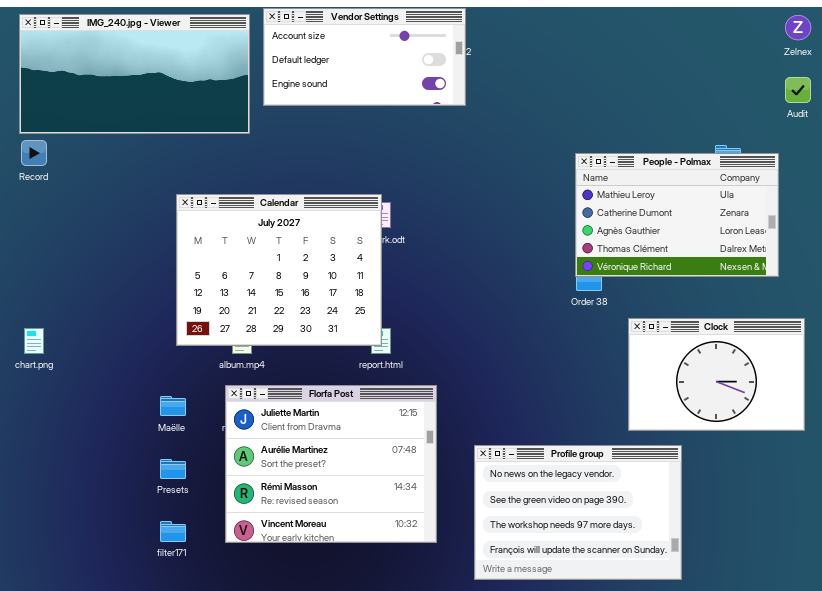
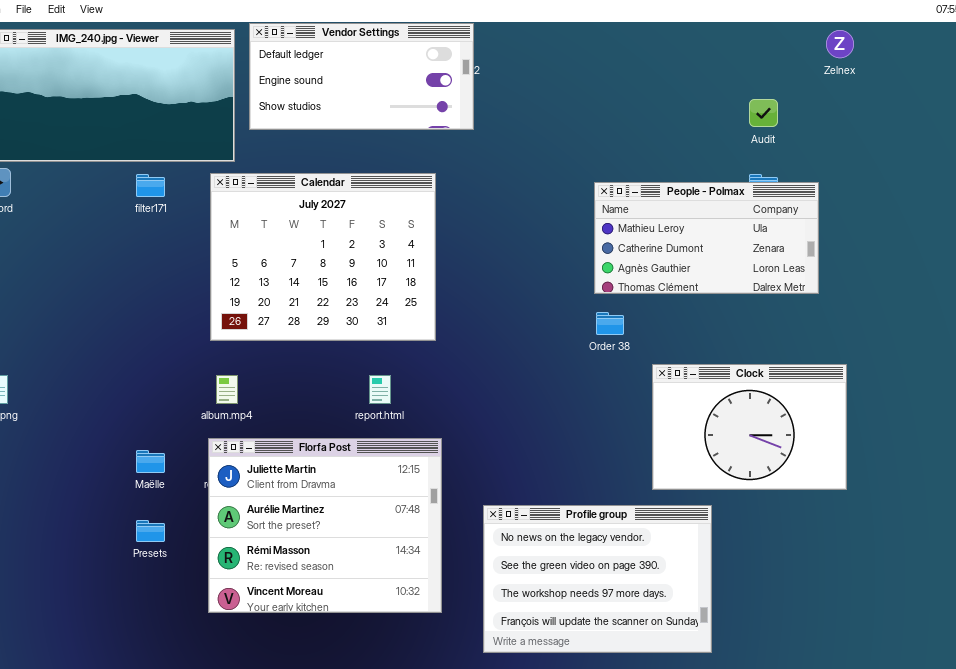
Vendor Settings: [263,8,466,106] -> [249,23,474,130], scrolled down 1 row
Audit: [785,77,811,103] -> [749,99,778,127], moved
People - Polmax: [575,153,779,277] -> [594,182,819,294], resized
Calendar: [176,194,382,346] -> [210,173,436,341], moved
filter171: [160,521,186,542] -> [136,174,165,197], moved

